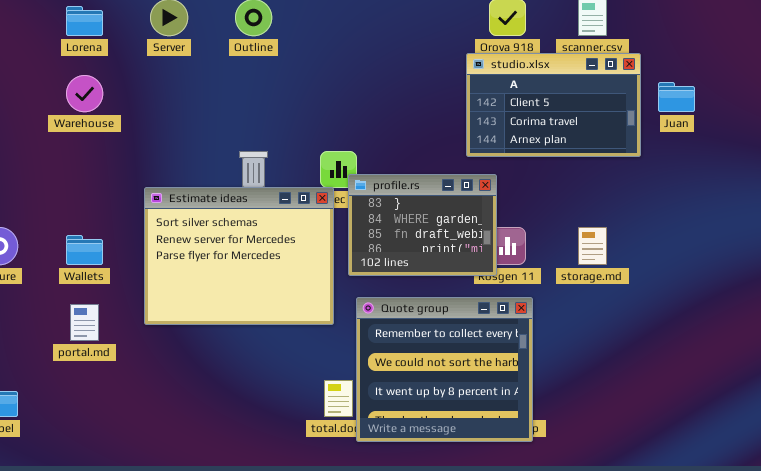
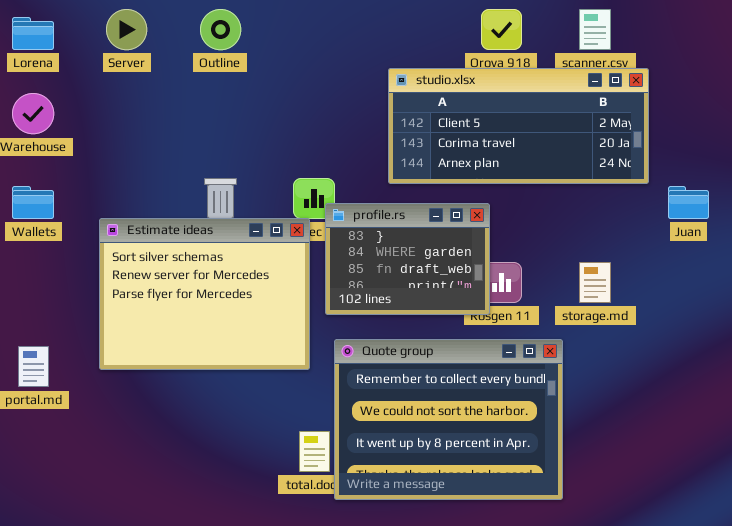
studio.xlsx: [466,53,641,157] -> [388,68,649,184], resized
Juan: [658,82,695,112] -> [668,186,709,219], moved
Wallets: [66,235,103,265] -> [12,186,54,219], moved
Quote group: [356,297,533,442] -> [334,339,563,500], resized

